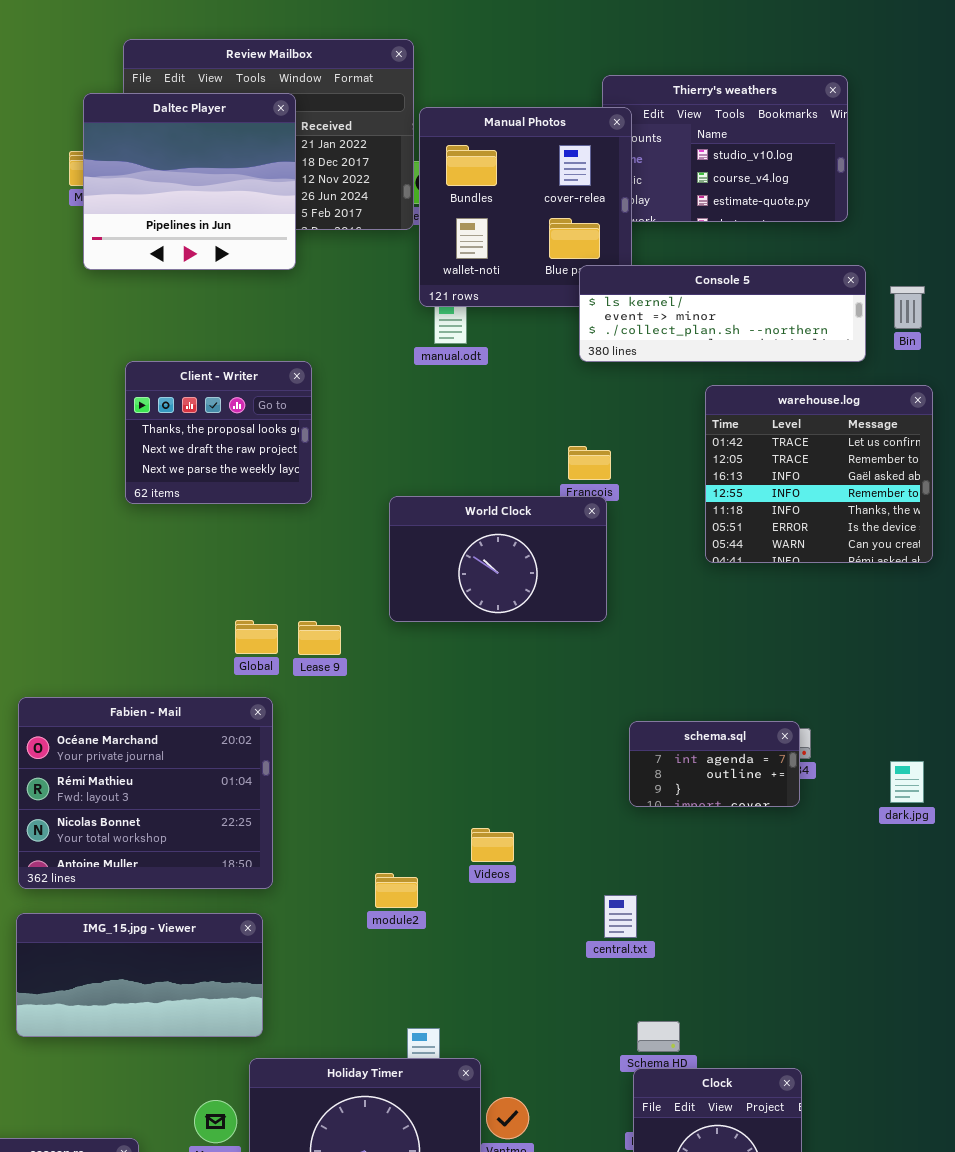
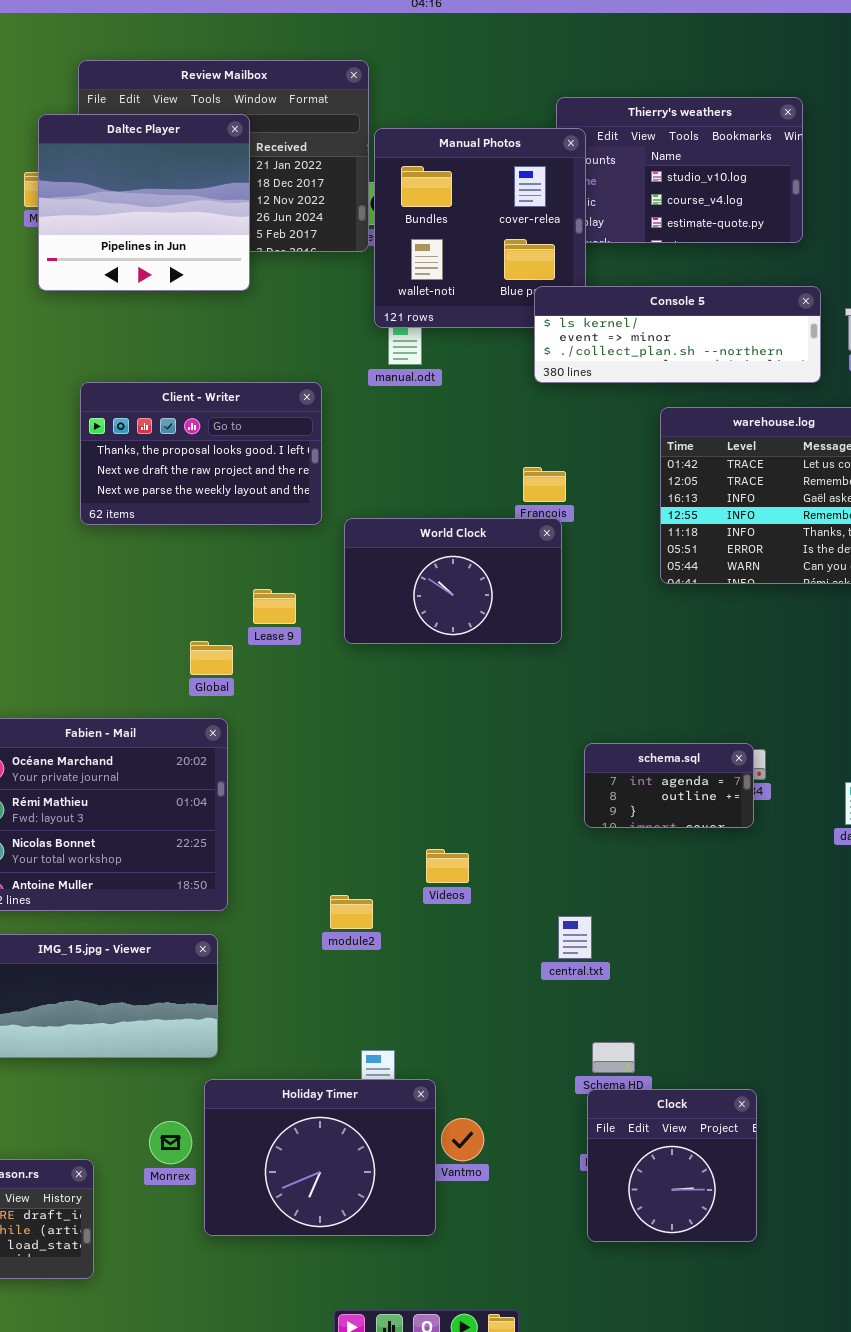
Client - Writer: [125,361,312,504] -> [80,382,322,525], resized
Lease 9: [298,621,341,655] -> [253,589,296,624], moved

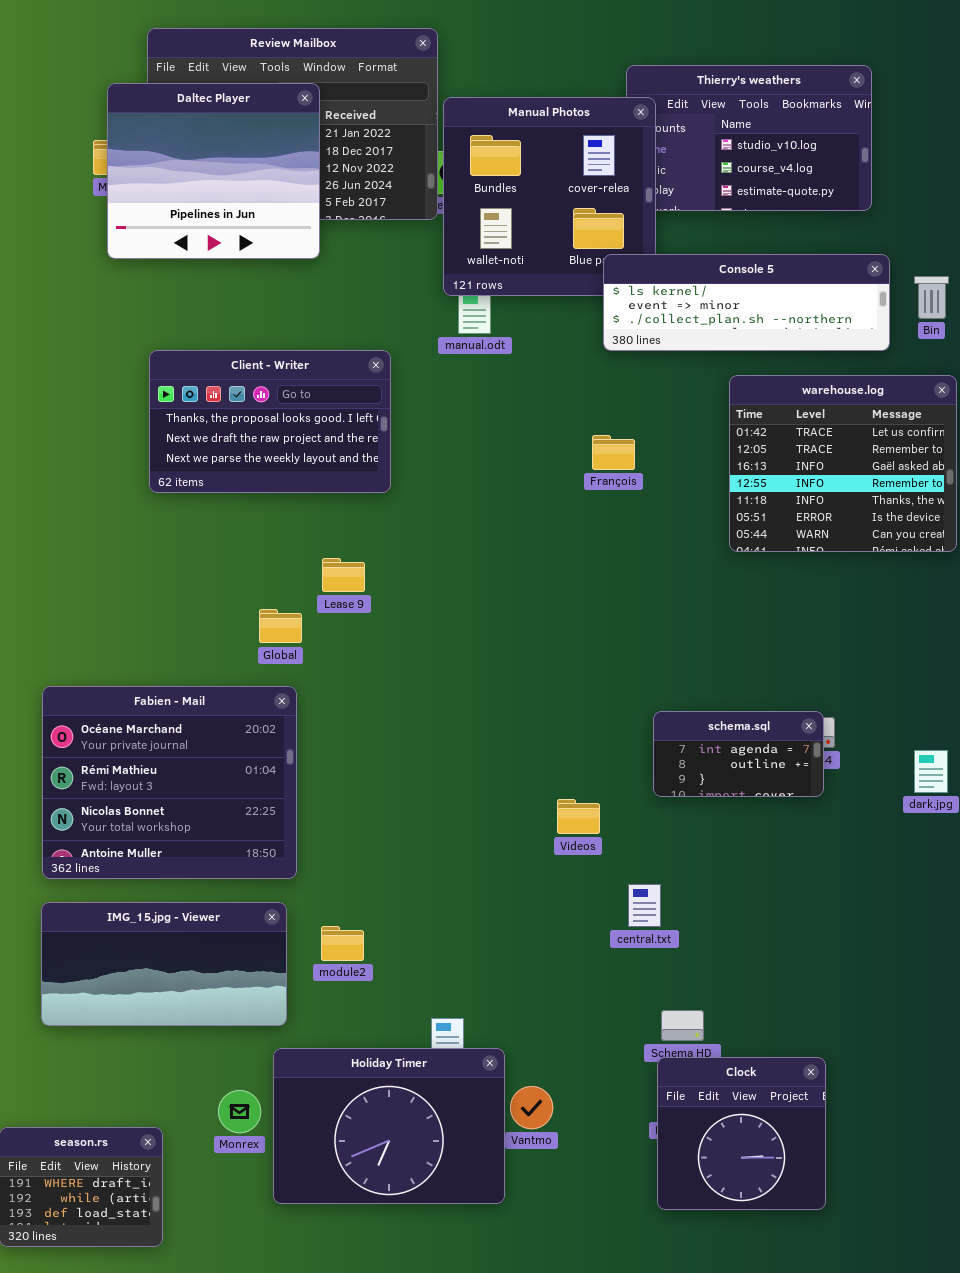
World Clock: [344,518,562,644] -> none, closed
Videos: [426,849,469,883] -> [557,799,600,834], moved
module2: [330,895,373,929] -> [321,926,364,961], moved

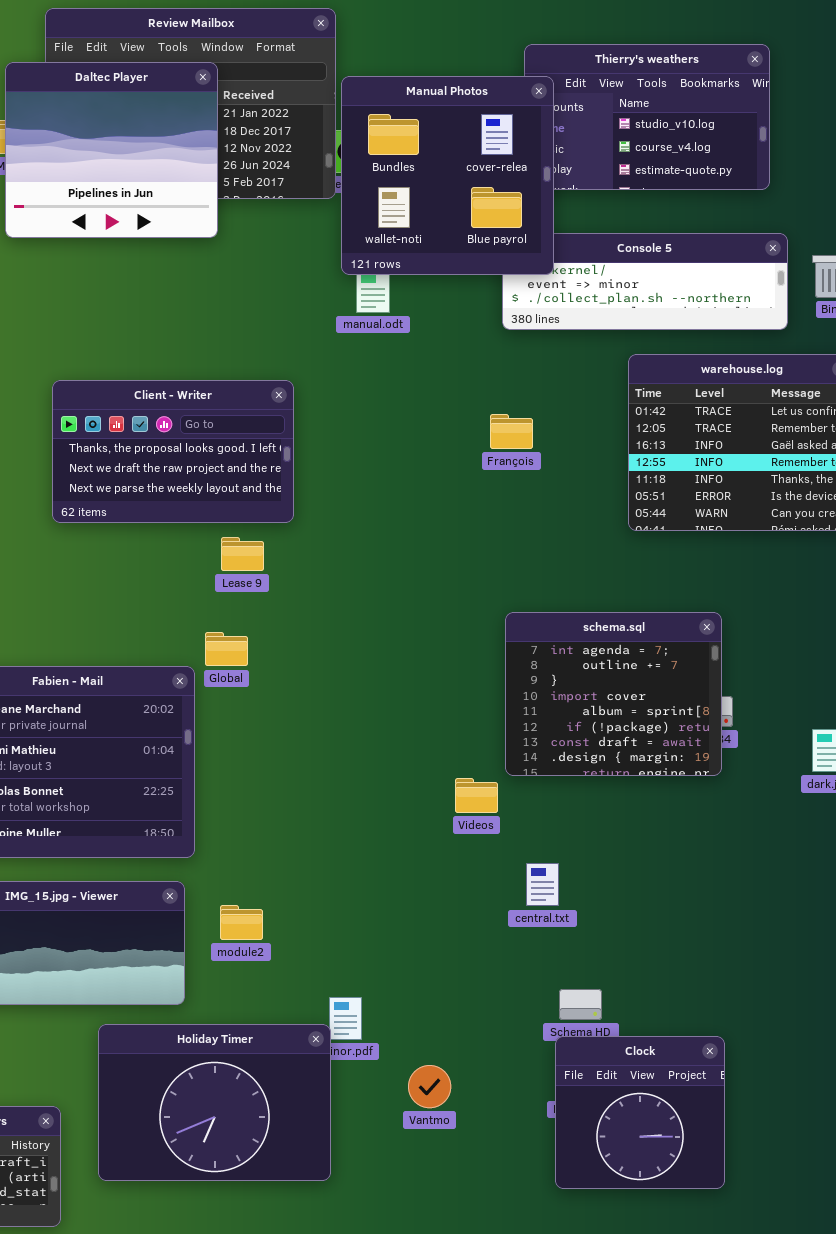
Manual Photos: [443,97,656,296] -> [341,76,554,275], raised
Client - Writer: [149,350,391,493] -> [52,380,294,523], moved
Global: [259,609,302,643] -> [205,632,248,666], moved
schema.sql: [653,711,824,797] -> [505,612,722,776], resized
Holiday Timer: [273,1048,505,1204] -> [98,1024,331,1181], moved

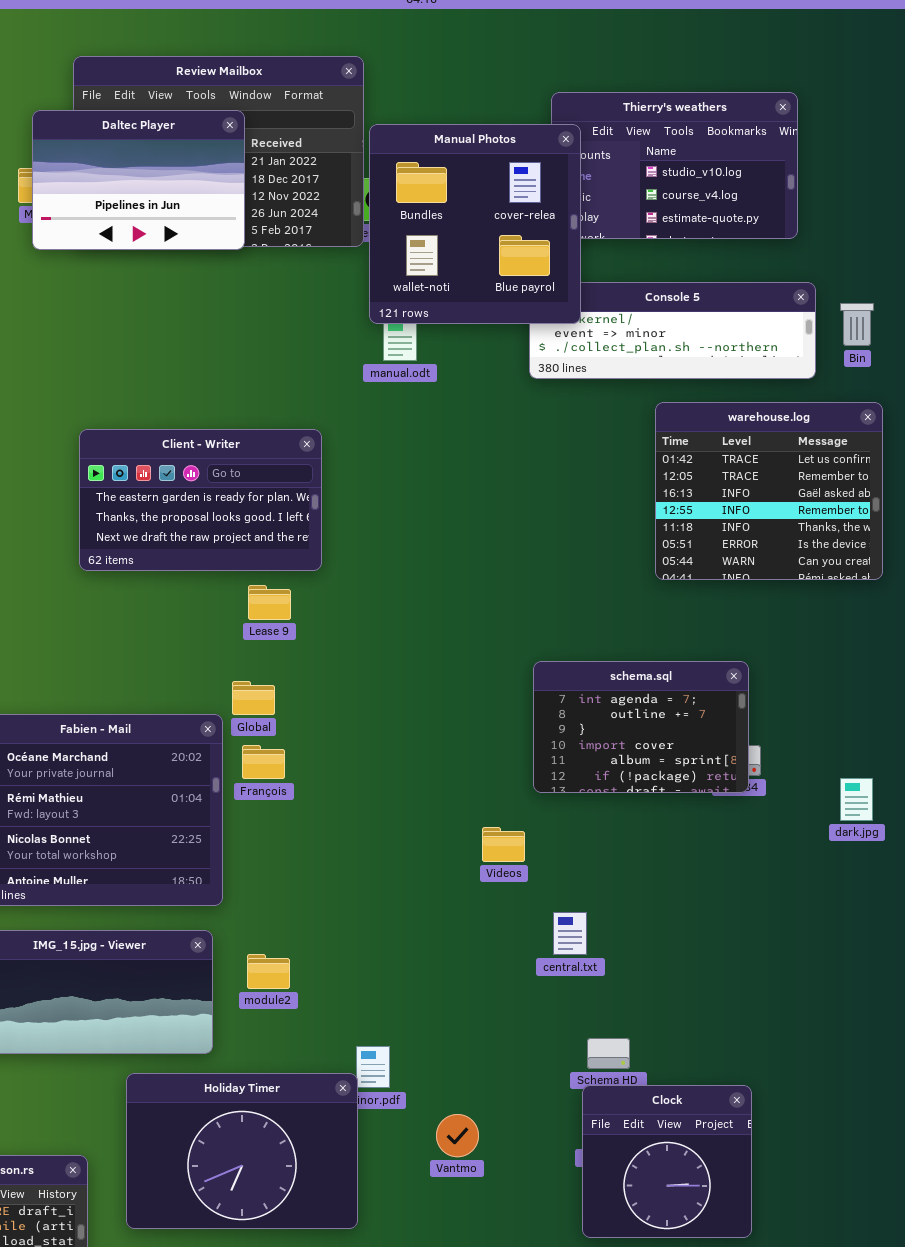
Daltec Player: [5,62,218,238] -> [32,110,245,250], resized
Client - Writer: [52,380,294,523] -> [79,429,322,571], scrolled up 1 row
François: [490,414,533,449] -> [242,745,285,779], moved
schema.sql: [505,612,722,776] -> [533,661,749,793], resized

